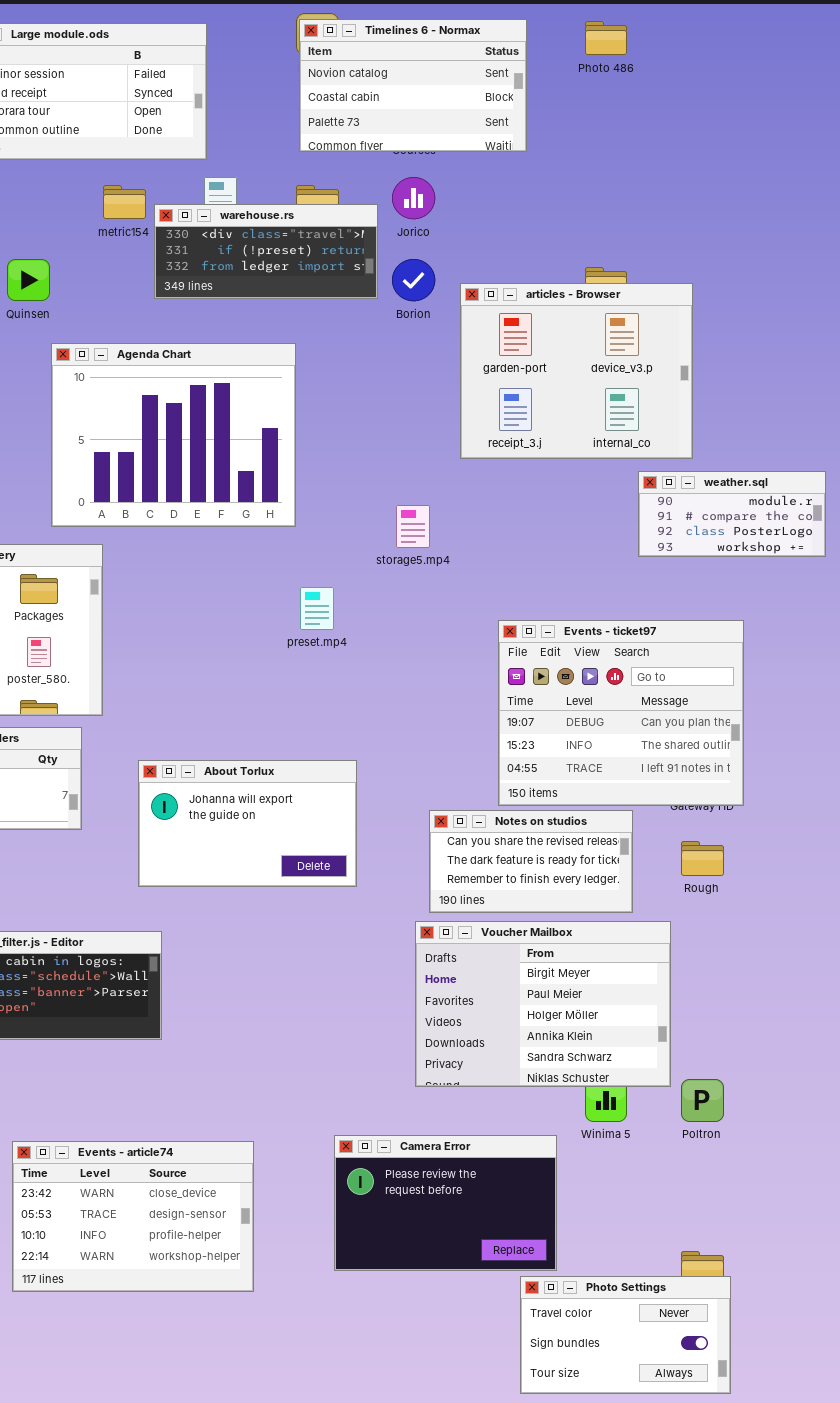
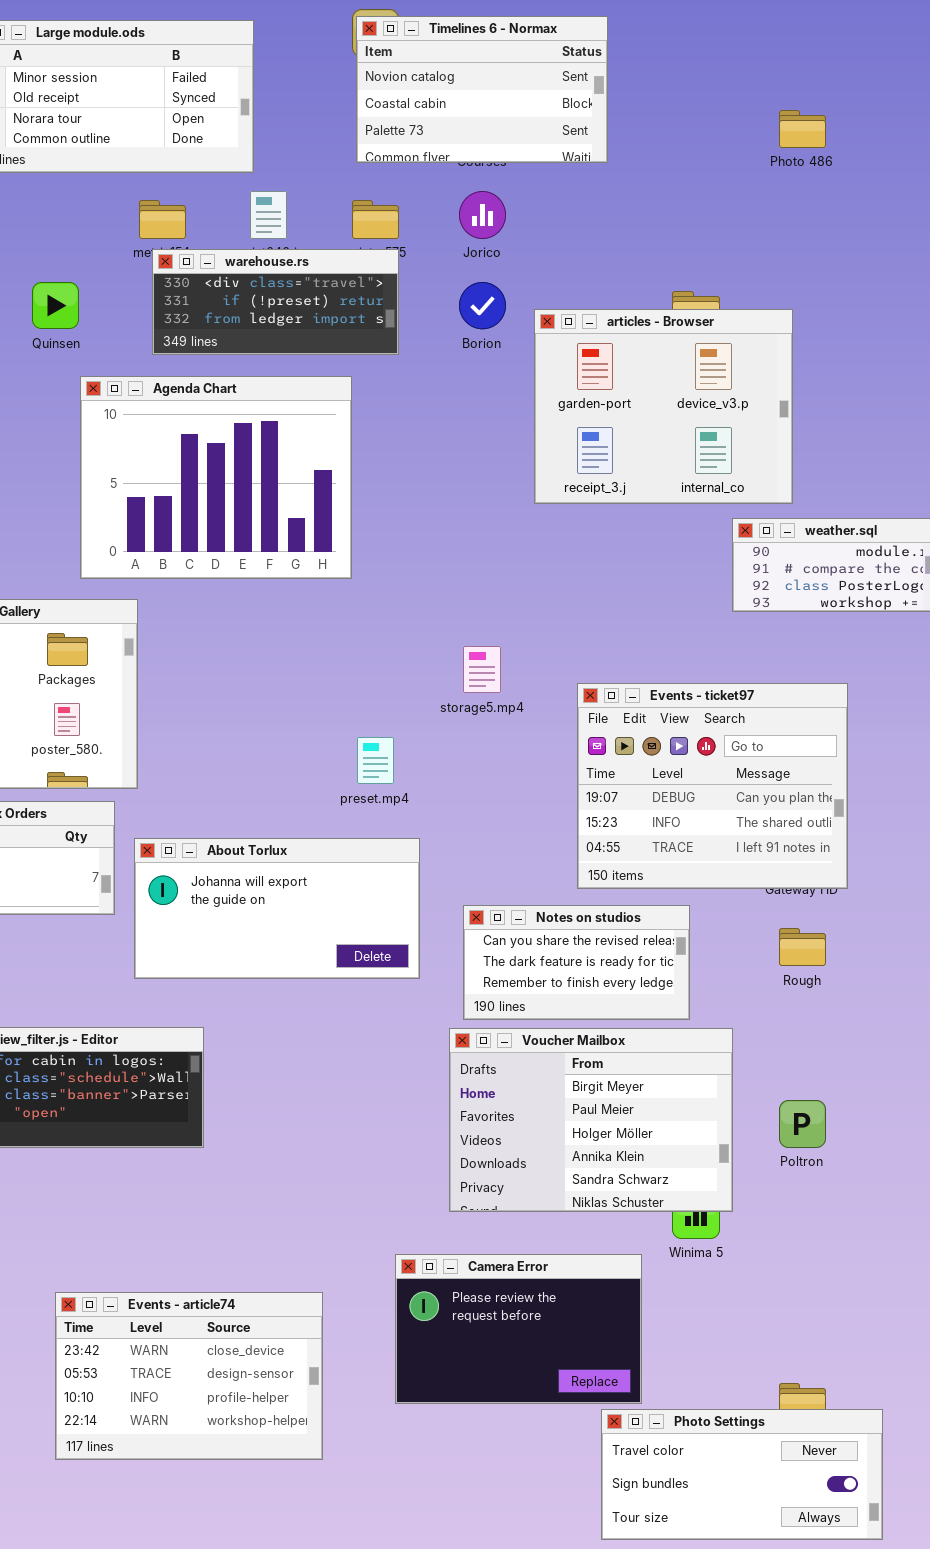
Photo 486: [585,21,627,55] -> [779,110,826,148], moved
warehouse.rs: [154,204,378,299] -> [152,249,399,355], moved
storage5.mp4: [396,505,430,548] -> [463,646,501,693], moved
preset.mp4: [300,587,334,630] -> [357,737,394,784], moved
About Torlux: [138,760,357,887] -> [134,838,420,979], resized
Notes on studios: [429,810,633,913] -> [463,905,690,1020], moved
Voucher Mailbox: [415,921,671,1087] -> [449,1028,733,1212], moved
Poltron: [681,1079,724,1122] -> [779,1100,826,1148], moved
Events - article74: [12,1141,254,1292] -> [55,1292,323,1460], moved
Photo Settings: [520,1276,731,1394] -> [601,1409,883,1540], resized

